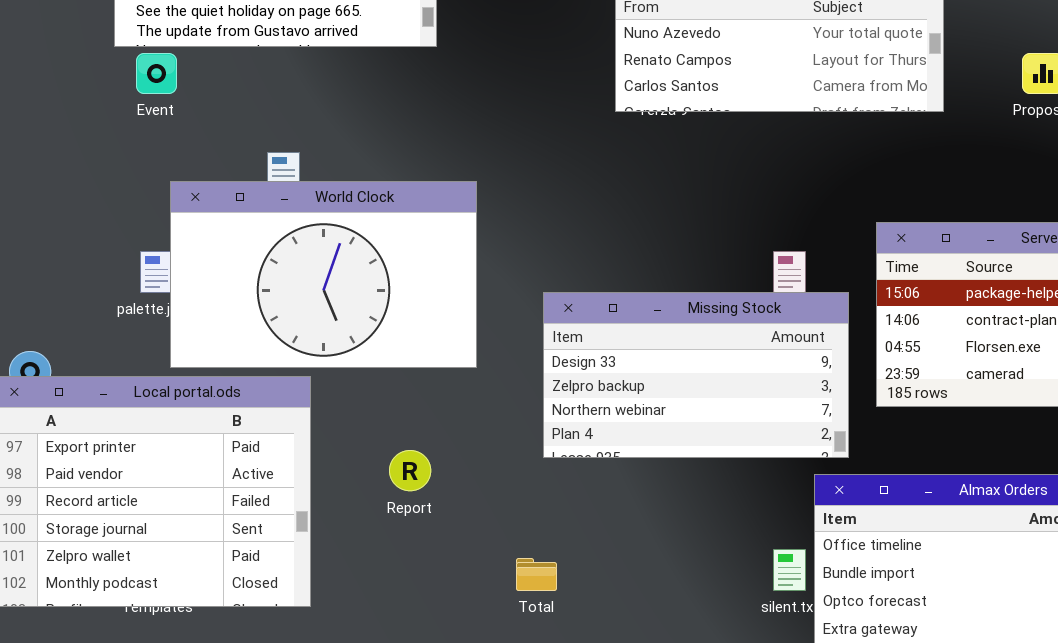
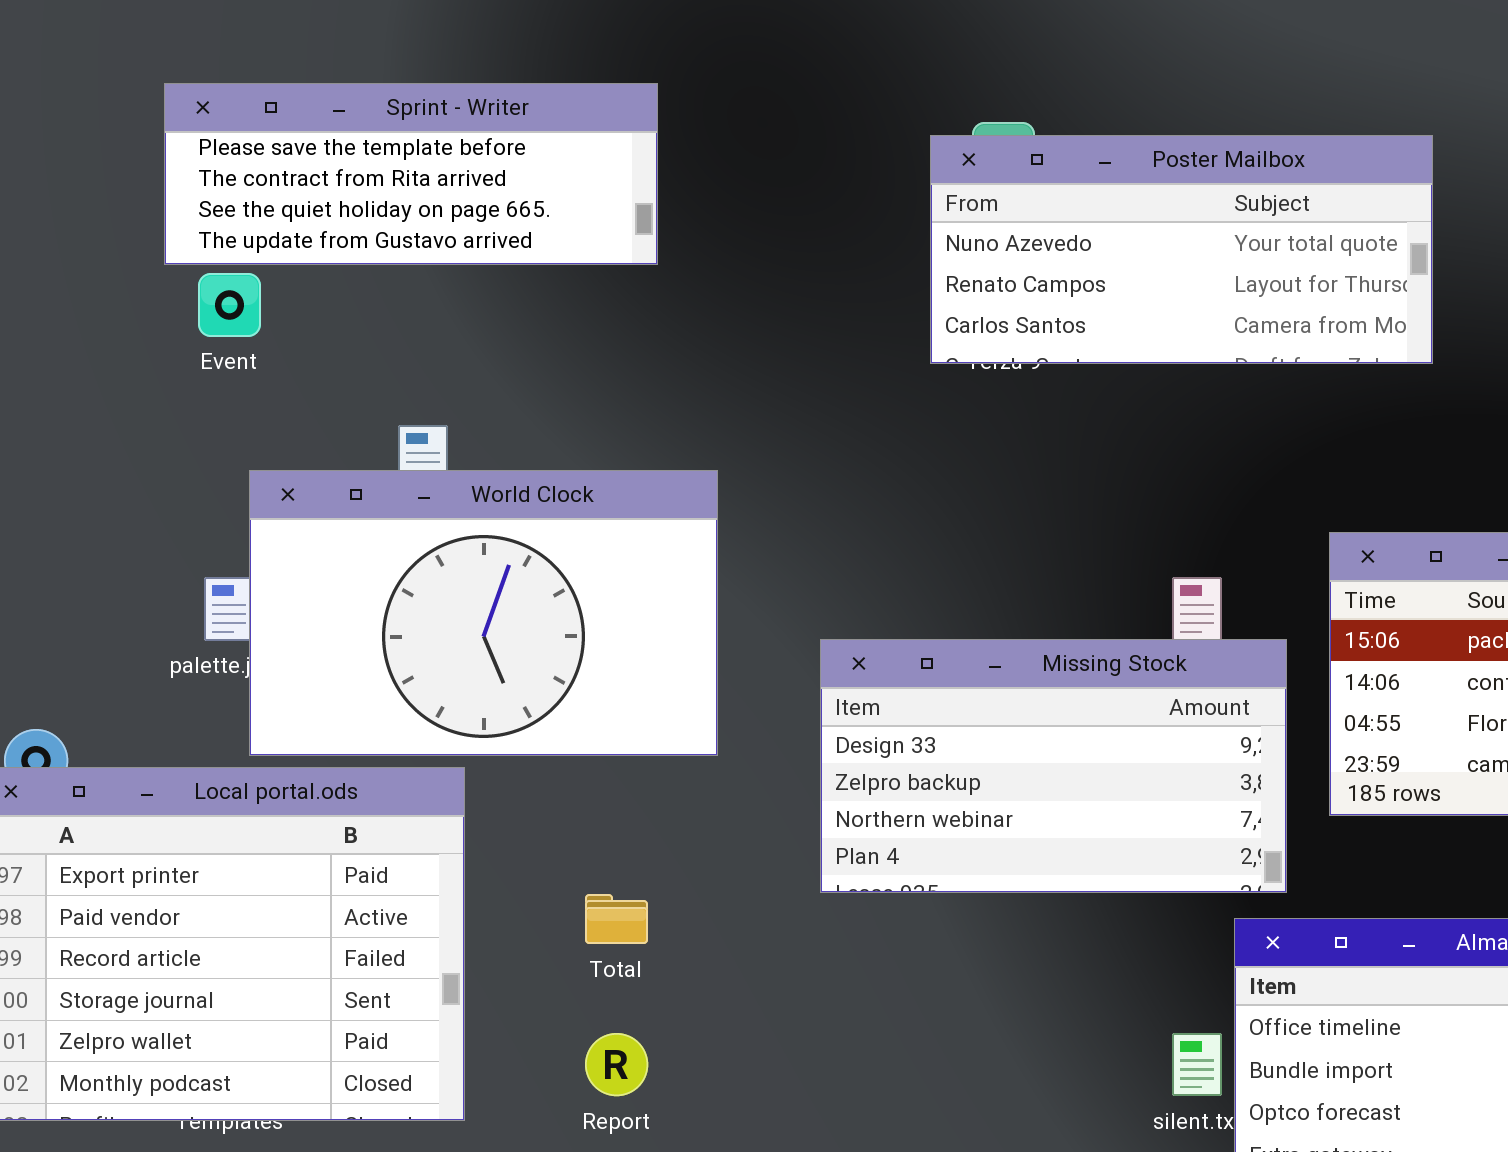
Report: [389,450,431,491] -> [585,1033,648,1096], moved
Total: [516,558,557,591] -> [585,894,648,944], moved

